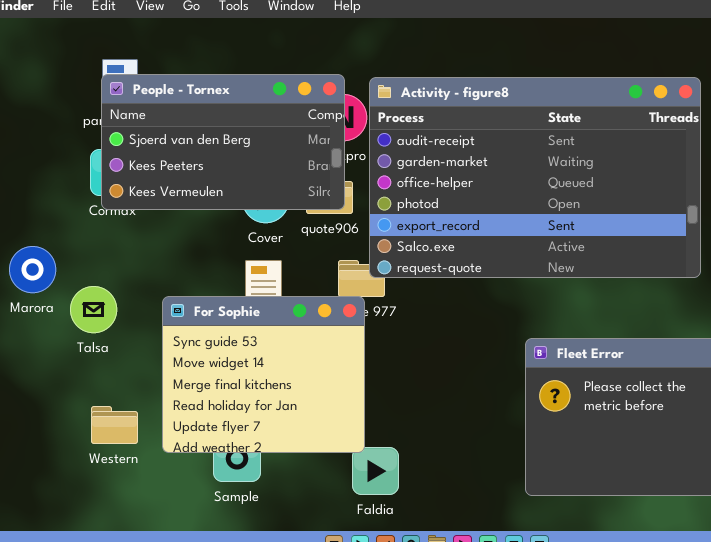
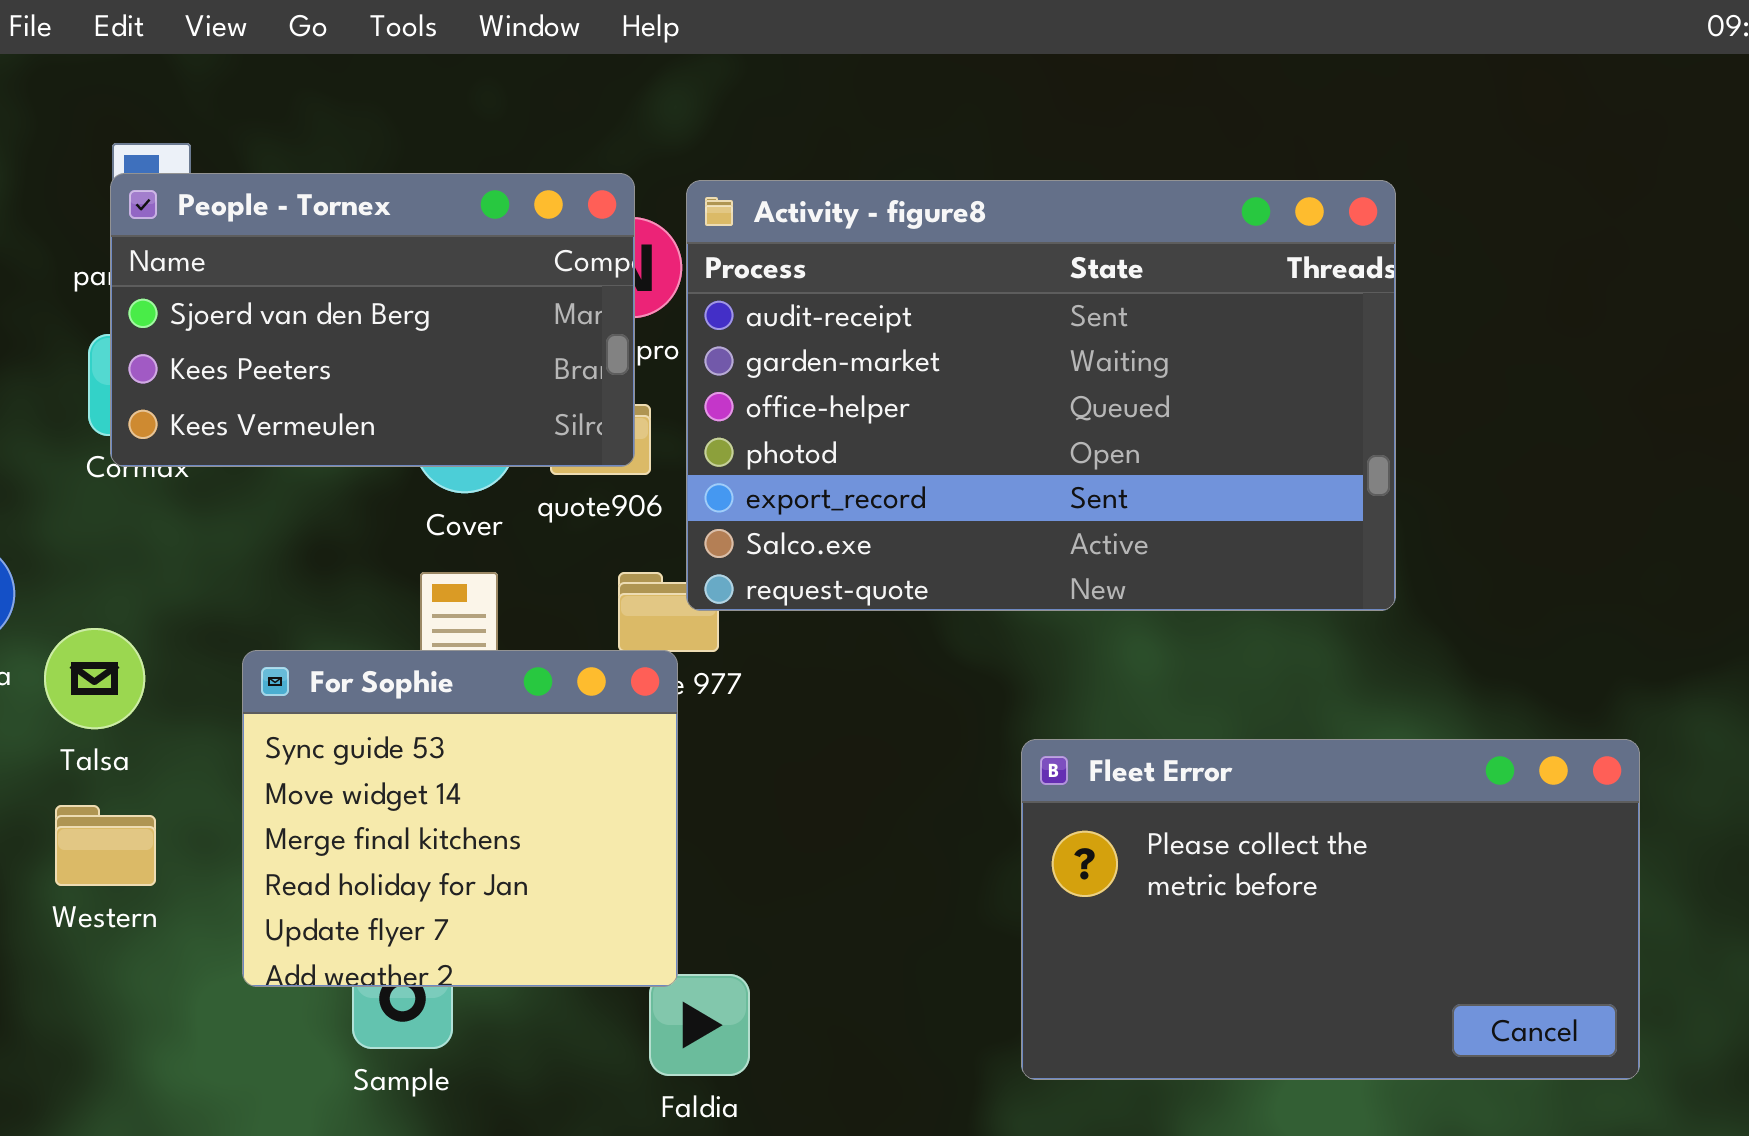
Western: [91,406,138,444] -> [55,805,156,886], moved

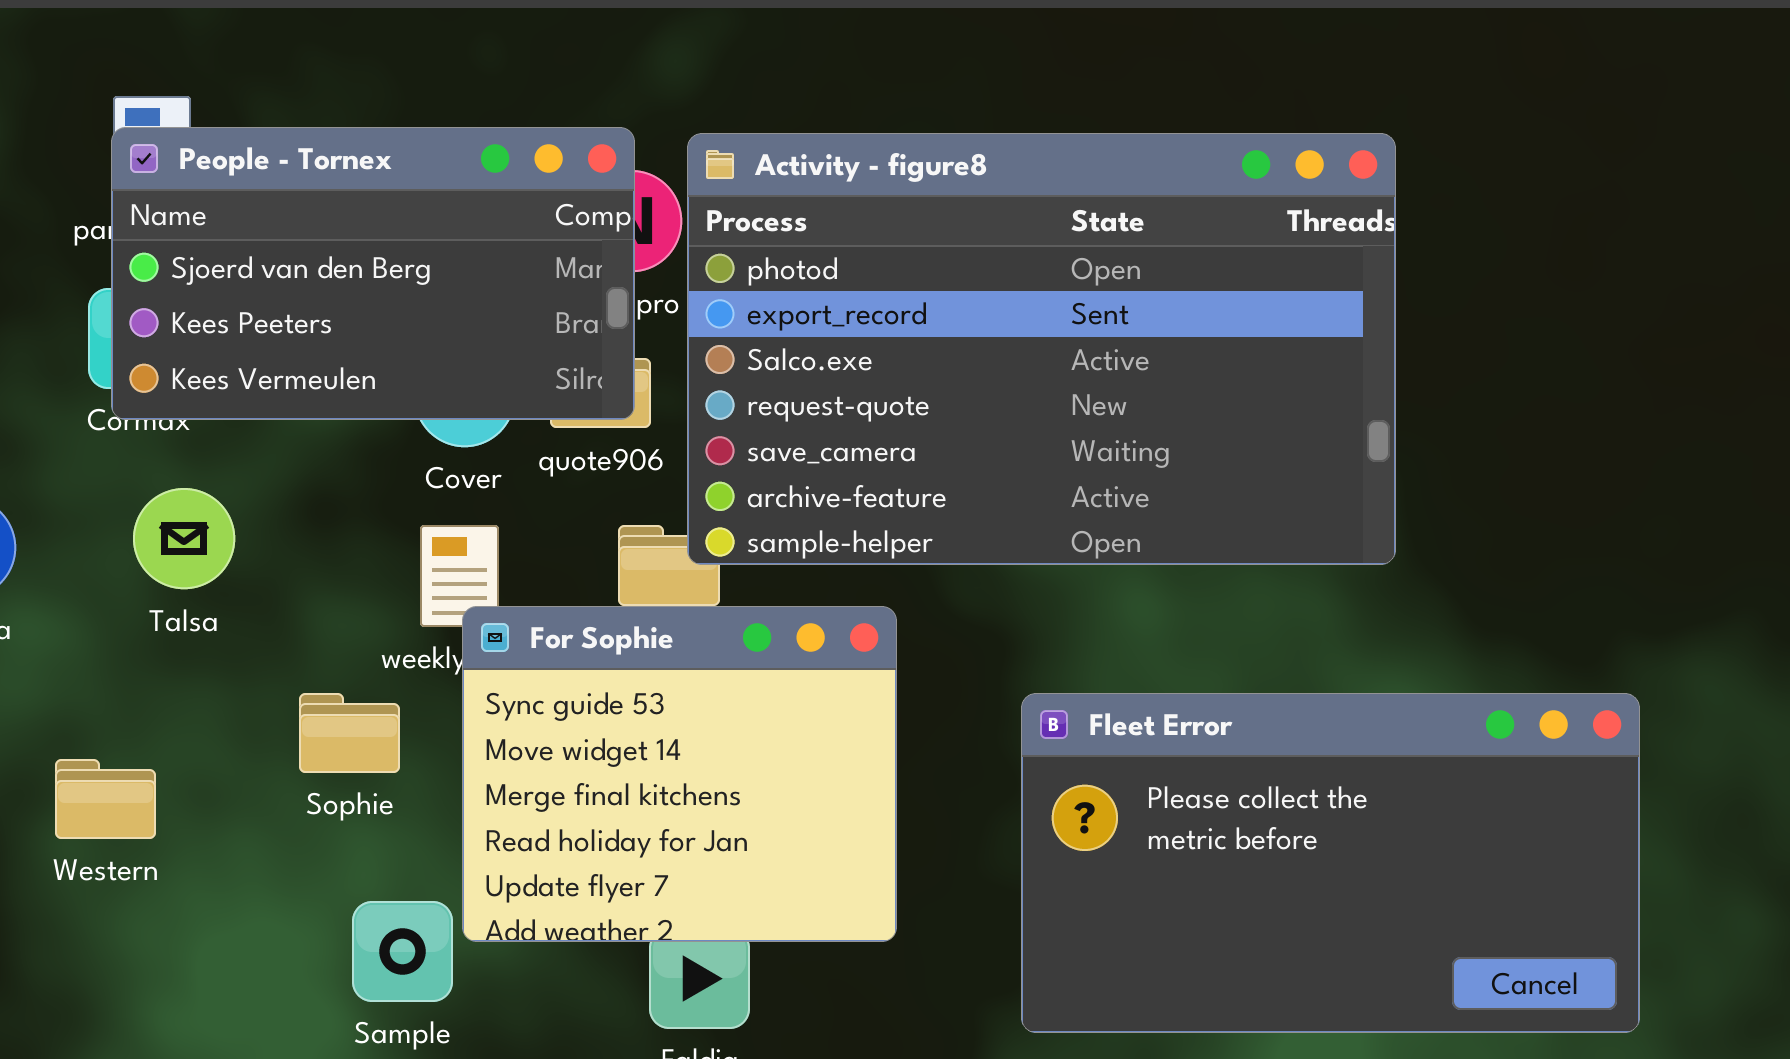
Activity - figure8: [686,180,1396,611] -> [687,133,1396,565], scrolled down 3 rows
Talsa: [44,628,145,729] -> [133,488,235,589], moved
For Sophie: [242,650,678,987] -> [462,606,897,942], moved

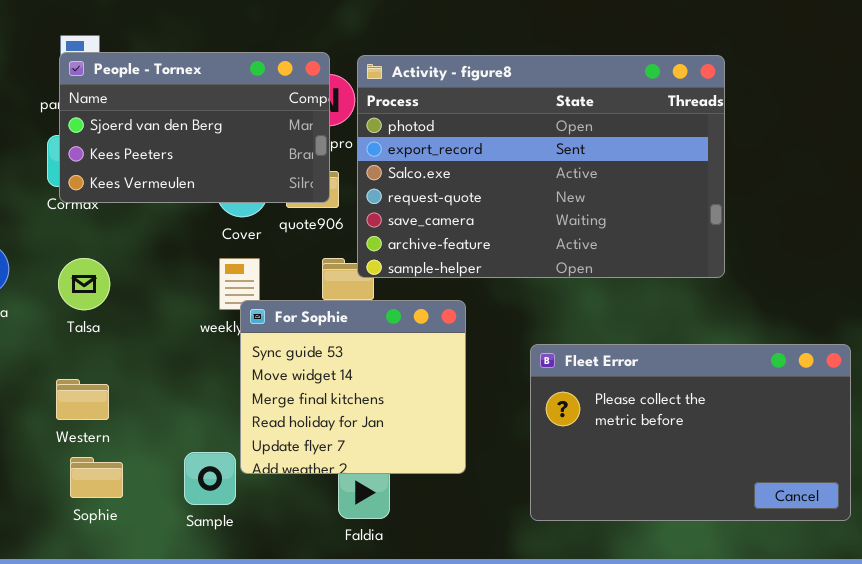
Talsa: [133,488,235,589] -> [58,258,110,310], moved
Sophie: [299,693,400,773] -> [70,457,123,498], moved
Western: [55,759,156,839] -> [56,379,109,420], moved

